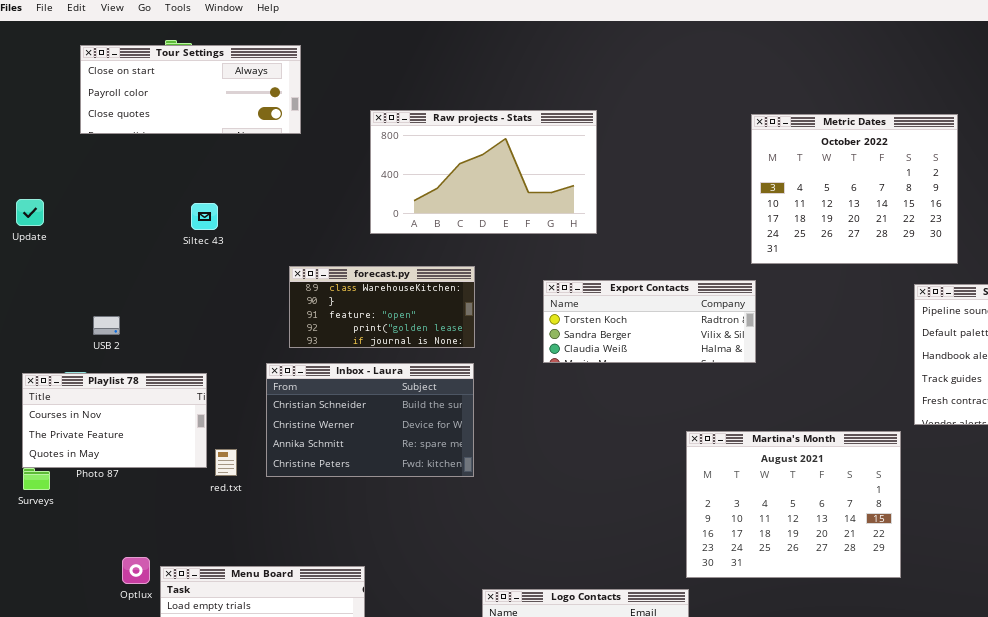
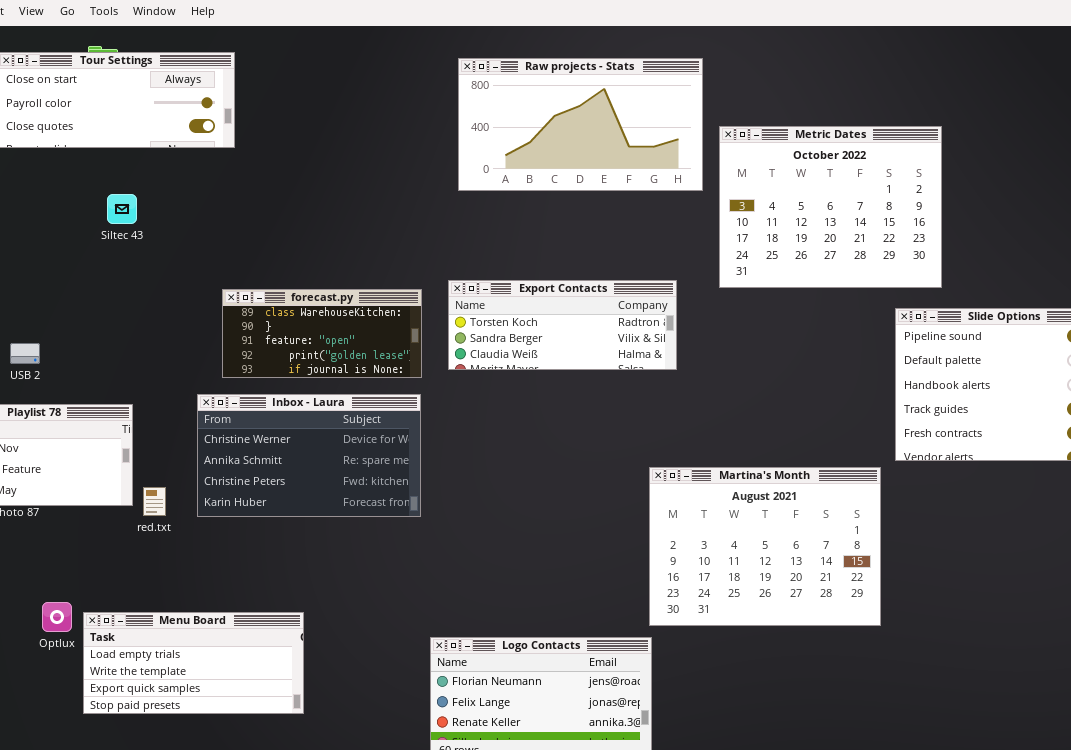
Raw projects - Stats: [370,110,597,234] -> [458,58,703,191], moved
Siltec 43: [191,203,218,230] -> [107,194,137,224], moved
Export Contacts: [543,280,756,363] -> [448,280,677,370], moved
Inbox - Laura: [266,363,474,477] -> [197,394,421,517], scrolled down 1 row

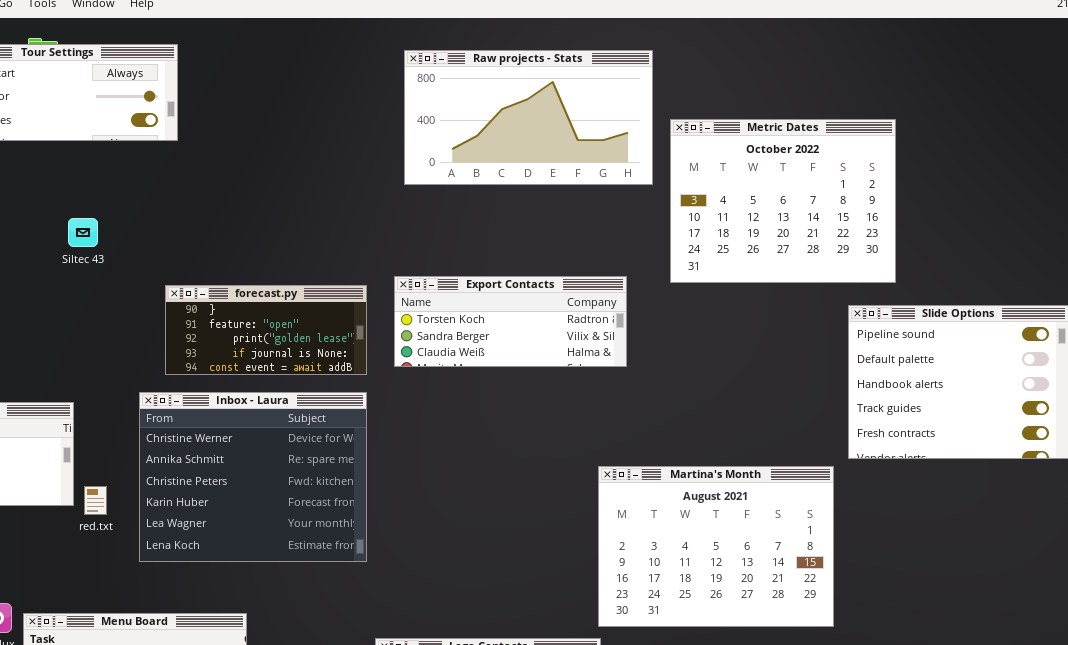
Siltec 43: [107,194,137,224] -> [68,218,98,247], moved
forecast.py: [222,289,422,378] -> [165,285,367,375], scrolled down 1 row
Inbox - Laura: [197,394,421,517] -> [139,392,367,562], resized

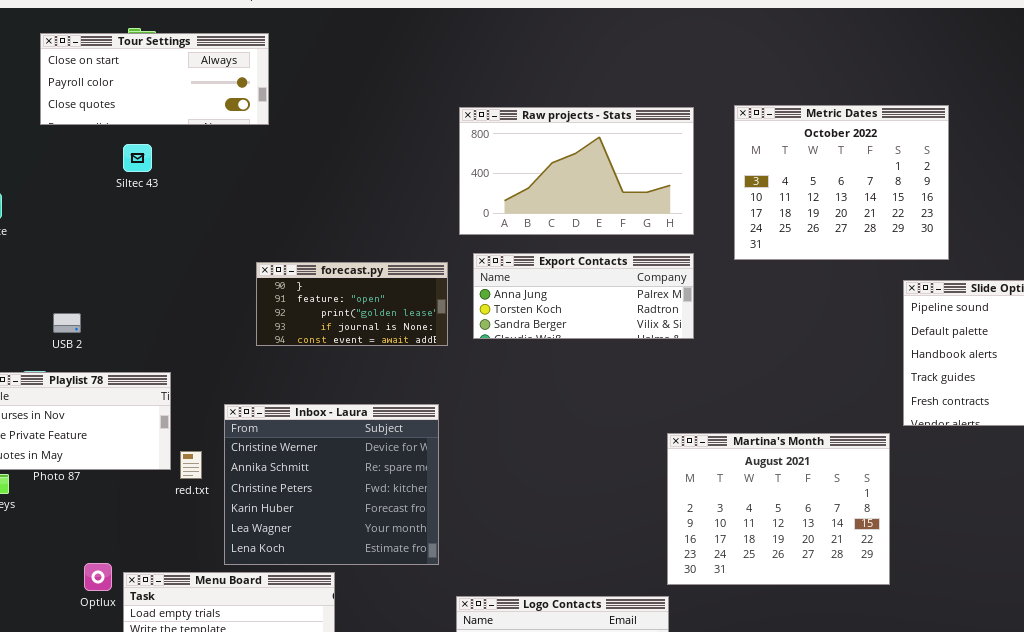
Raw projects - Stats: [404,50,653,185] -> [459,107,694,235], moved
Siltec 43: [68,218,98,247] -> [123,144,152,172], moved
Export Contacts: [394,276,627,367] -> [473,253,694,339], scrolled up 1 row
Inbox - Laura: [139,392,367,562] -> [224,404,439,565], moved

